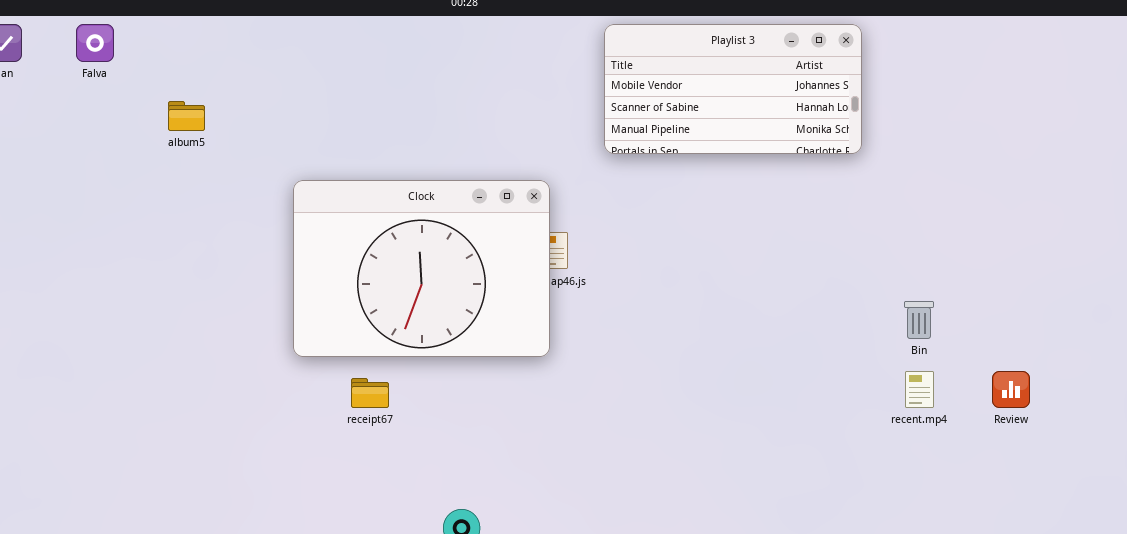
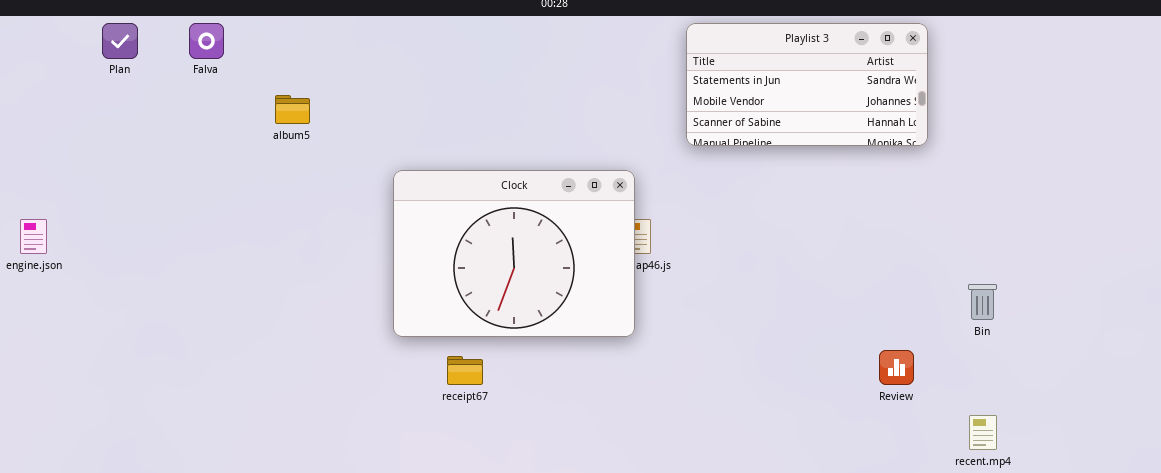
Playlist 3: [604,24,862,154] -> [686,23,928,146], scrolled up 1 row
recent.mp4: [905,371,934,408] -> [969,415,997,450], moved
Review: [992,371,1030,408] -> [879,350,914,385], moved

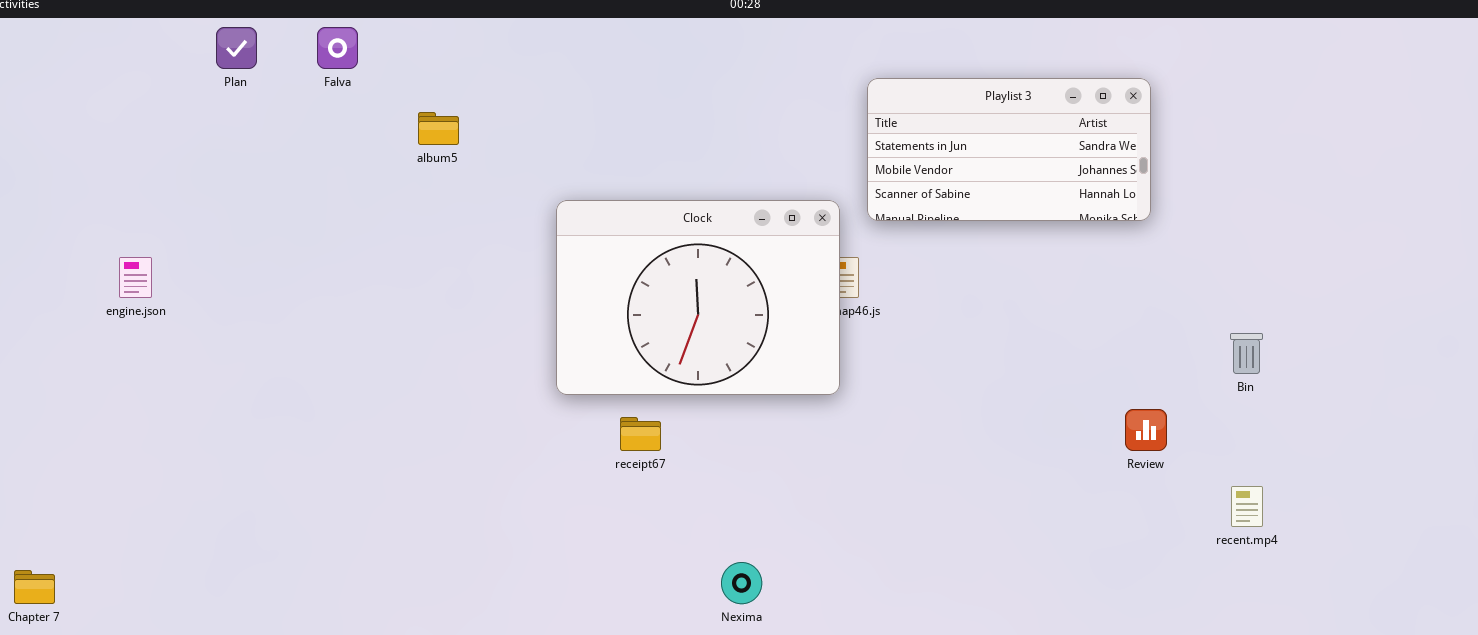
Playlist 3: [686,23,928,146] -> [867,78,1151,221], moved

